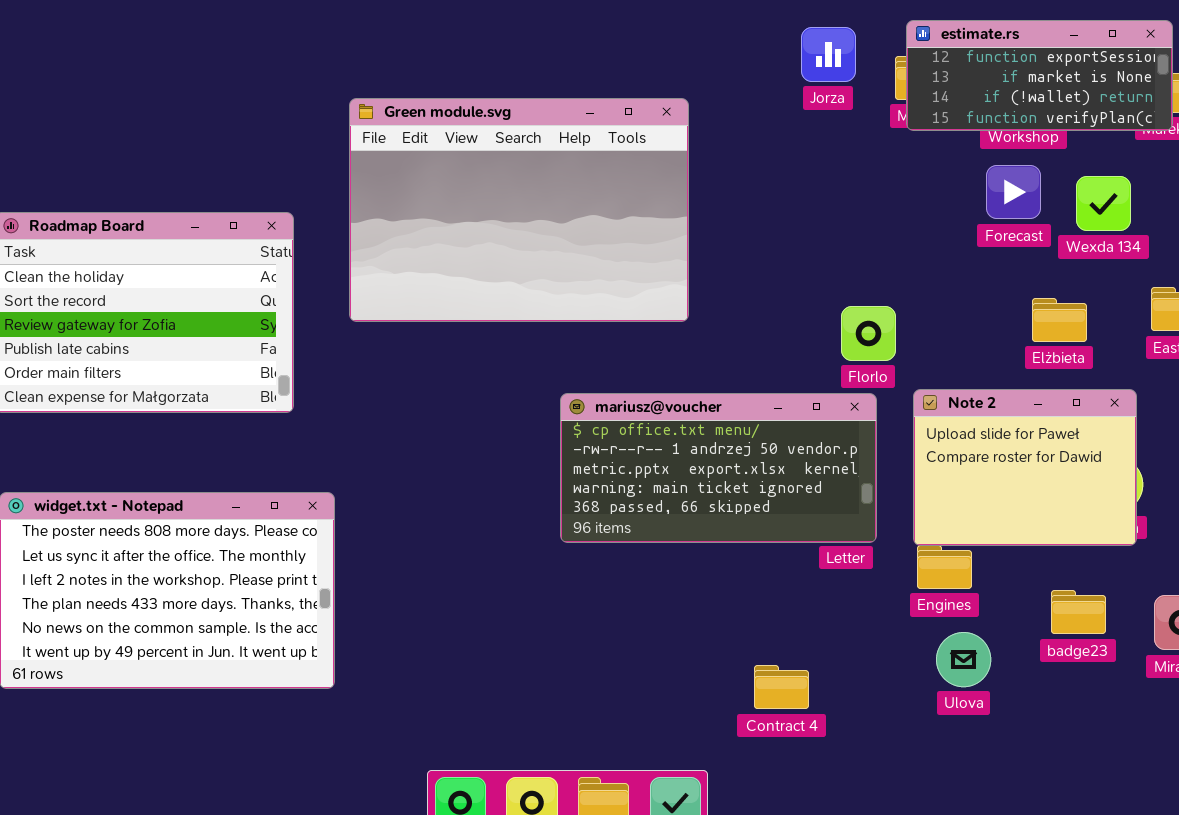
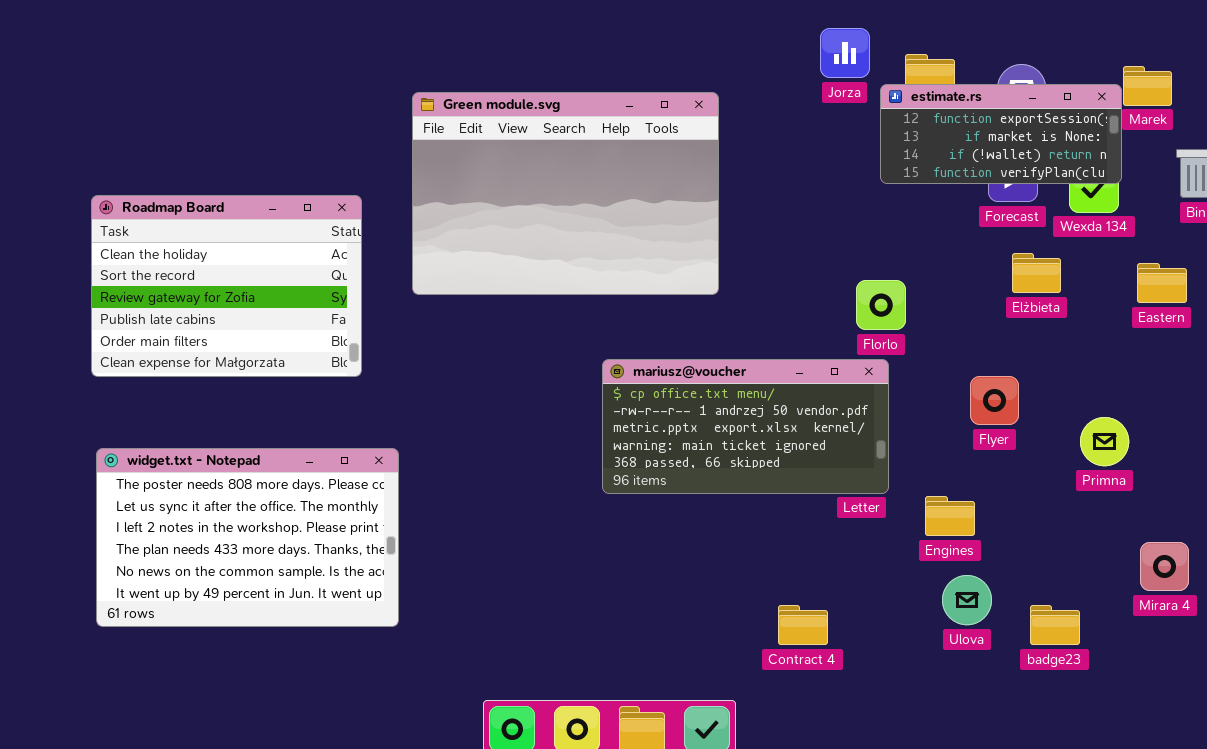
estimate.rs: [906,20,1173,131] -> [880,84,1122,184], moved
Elżbieta: [1032,298,1087,342] -> [1012,253,1061,293], moved
Note 2: [913,389,1137,546] -> none, closed
badge23: [1051,590,1106,634] -> [1030,605,1080,645], moved

